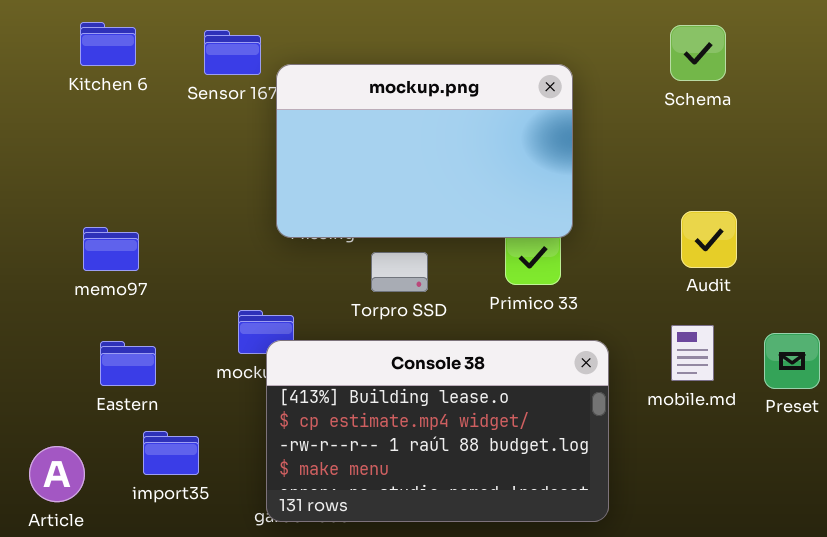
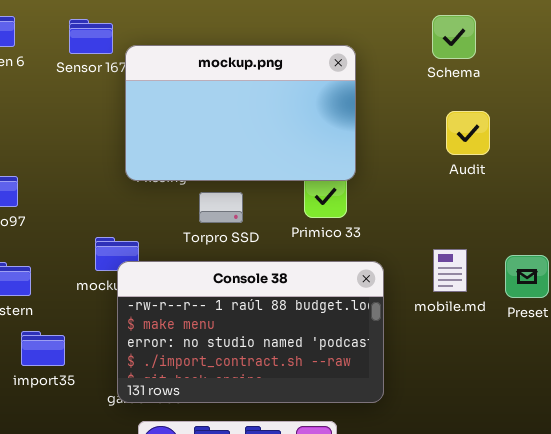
Audit: [681,211,737,268] -> [446,111,490,155], moved
Console 38: [266,340,609,522] -> [117,261,384,403], scrolled down 2 rows

